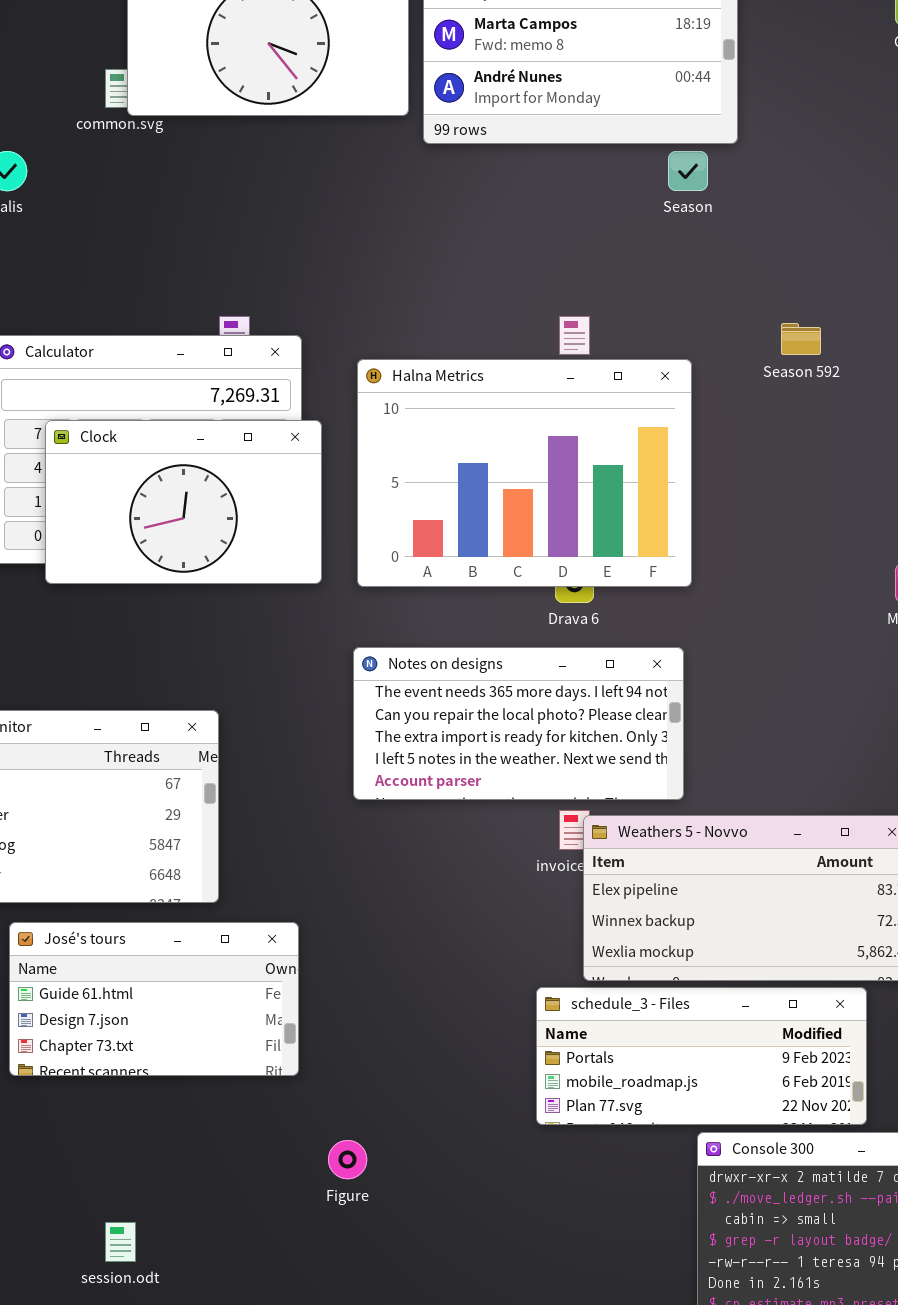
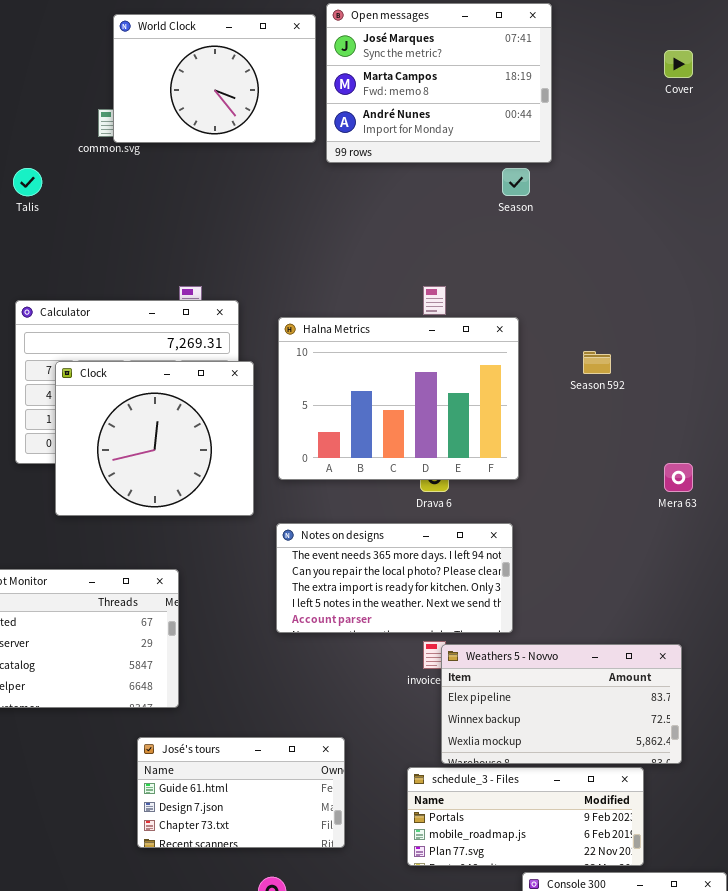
Season 592: [781,323,821,355] -> [583,351,611,374], moved
Clock: [45,420,322,584] -> [55,361,254,516], resized
José's tours: [9,922,299,1076] -> [137,737,345,848], moved

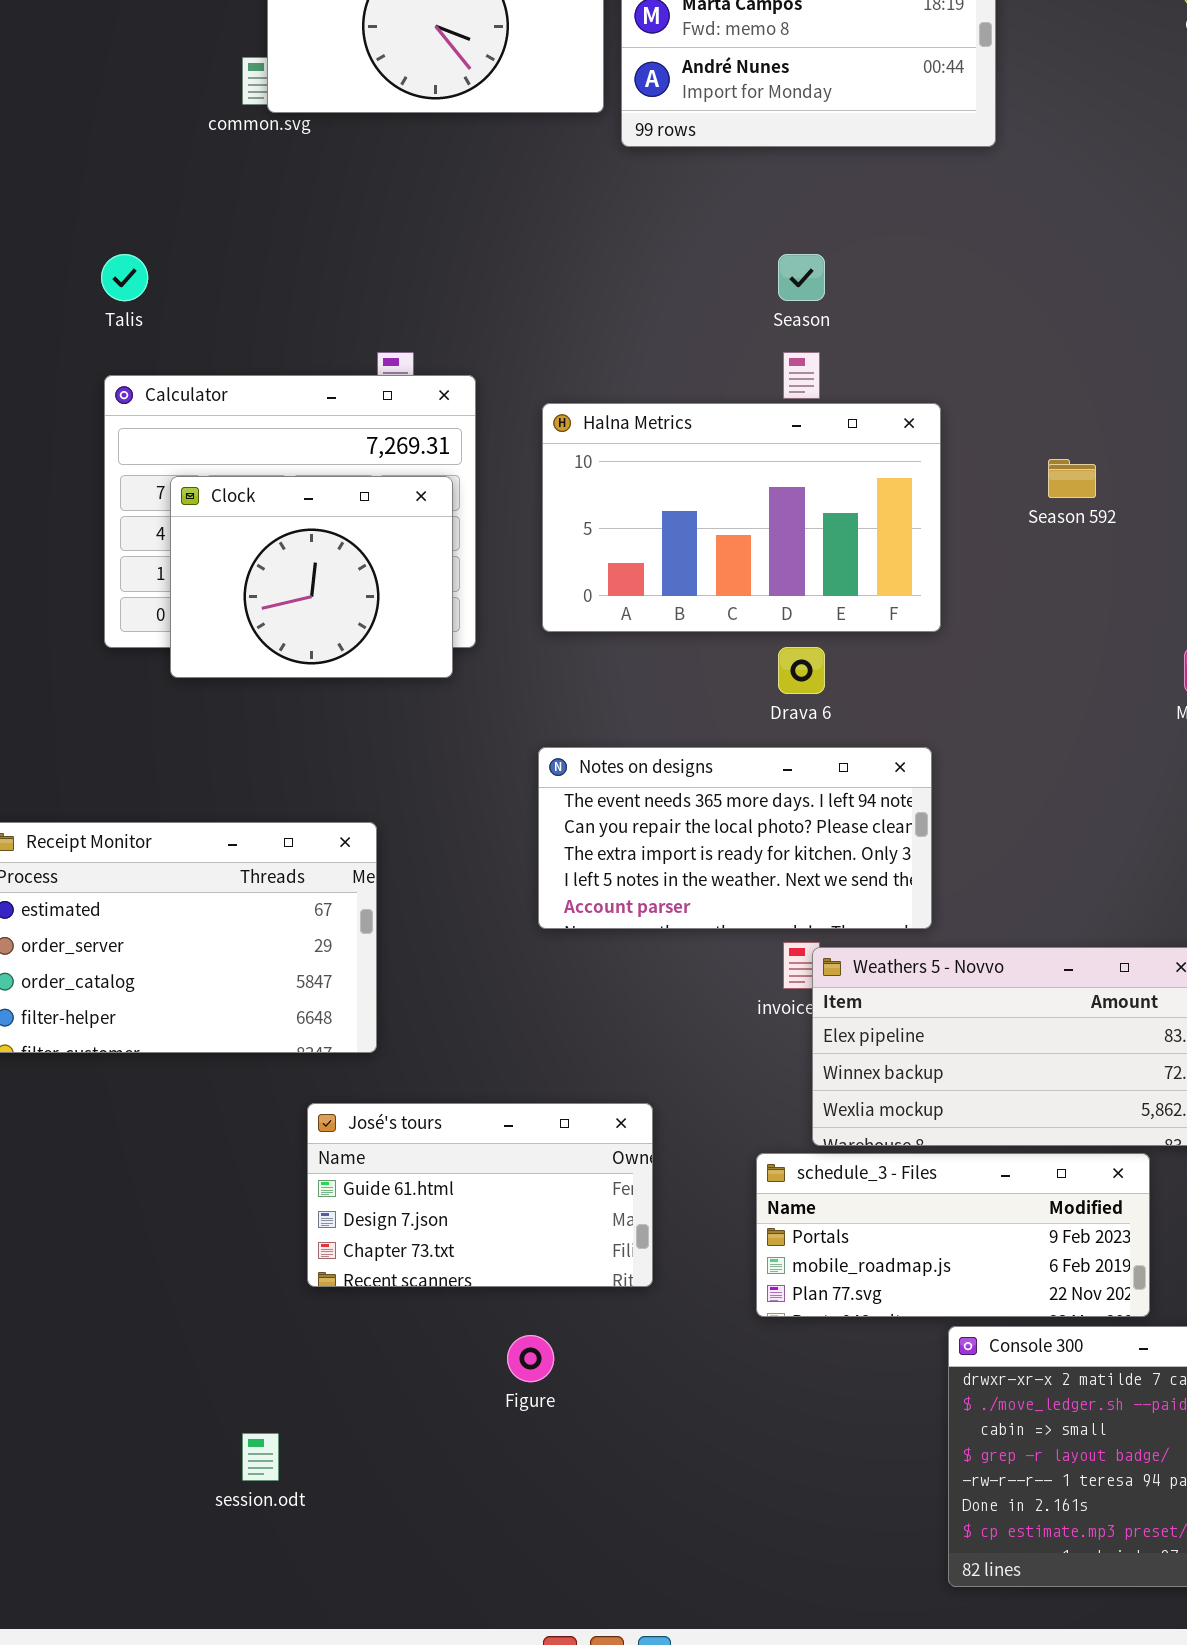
Talis: [13,168,42,196] -> [101,254,148,301], moved
Season: [502,168,530,196] -> [778,254,825,301], moved
Halna Metrics: [278,317,519,480] -> [542,403,941,632], resized
Clock: [55,361,254,516] -> [170,476,453,678], resized

